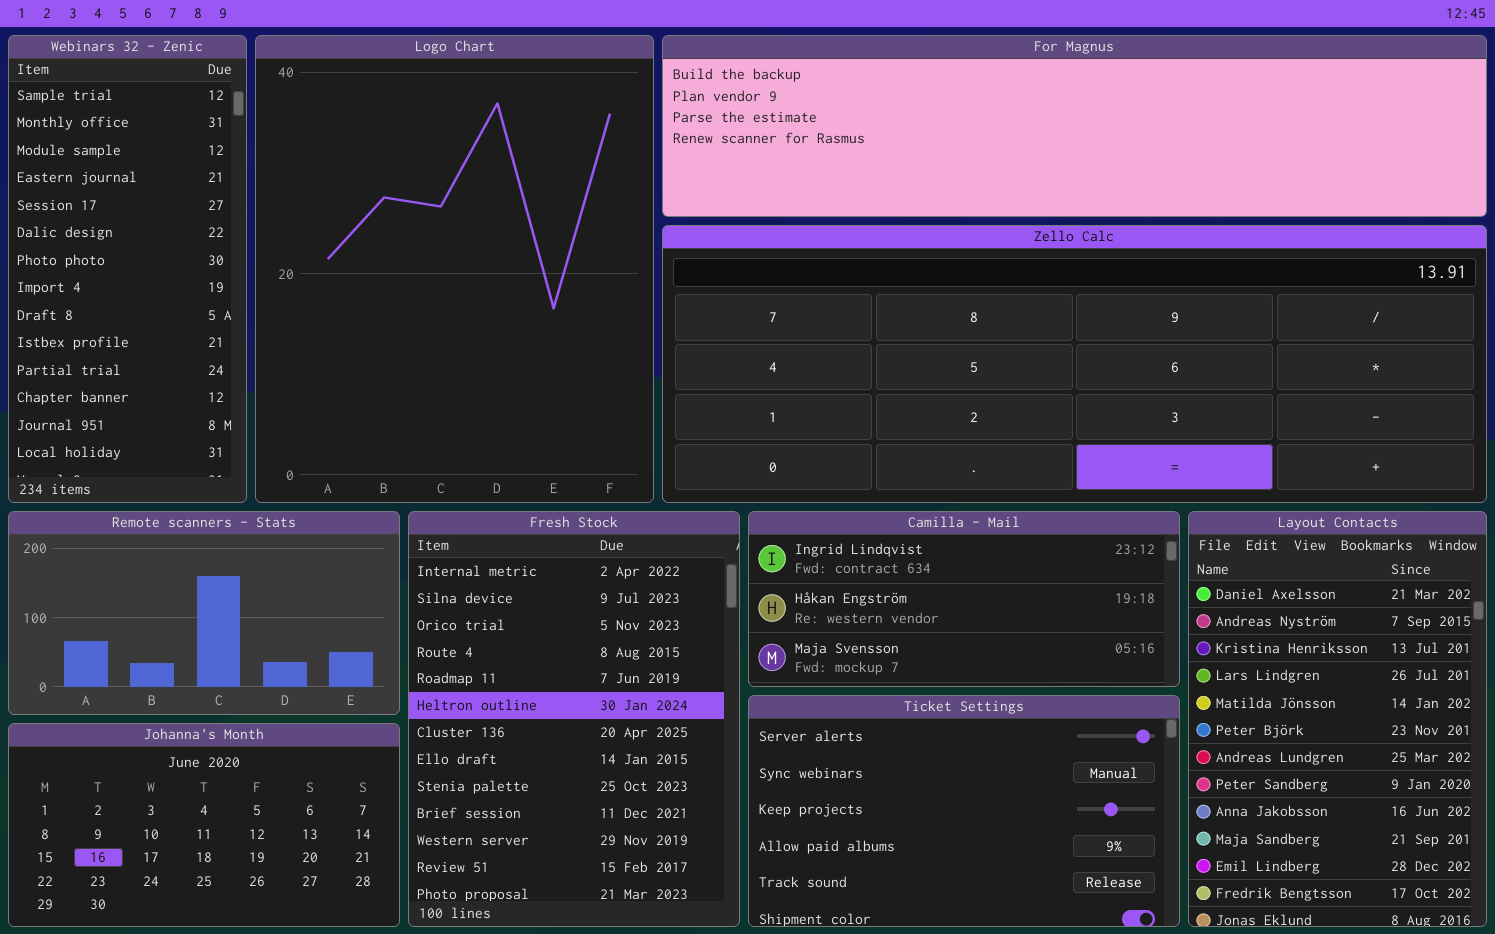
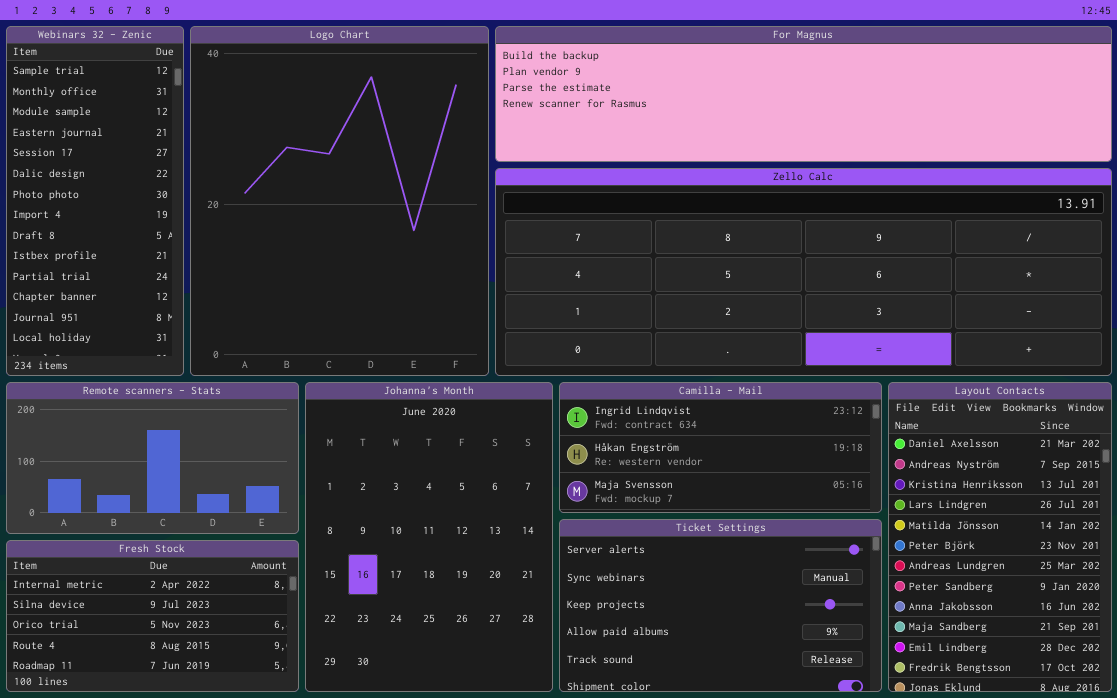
Fresh Stock: [408,511,740,927] -> [6,540,299,692], moved, resized
Johanna's Month: [8,723,400,927] -> [305,382,553,692], moved, resized

